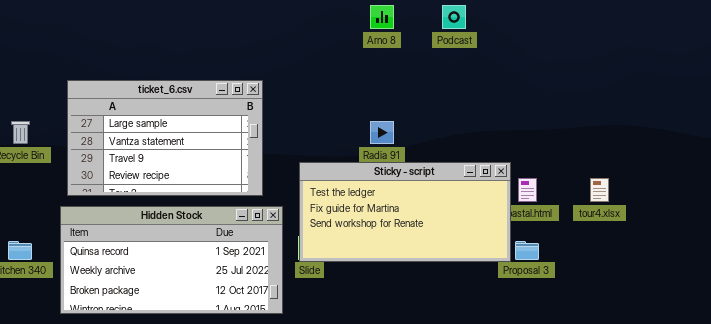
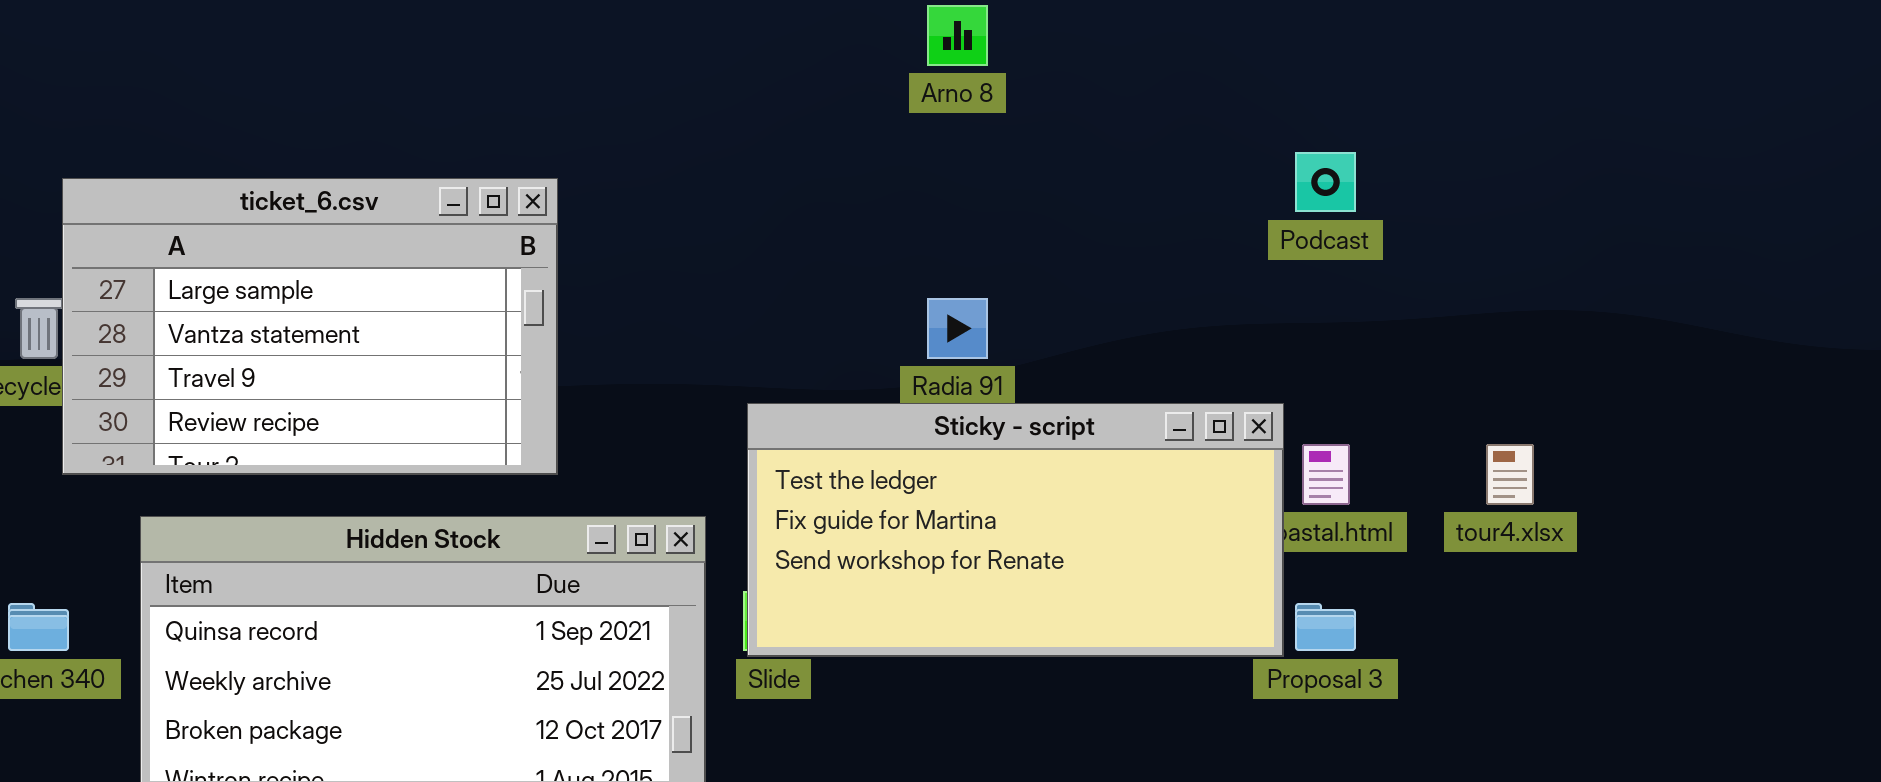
Podcast: [442,5,466,29] -> [1295,152,1356,212], moved
ticket_6.csv: [67,80,263,196] -> [62,178,558,475], moved

